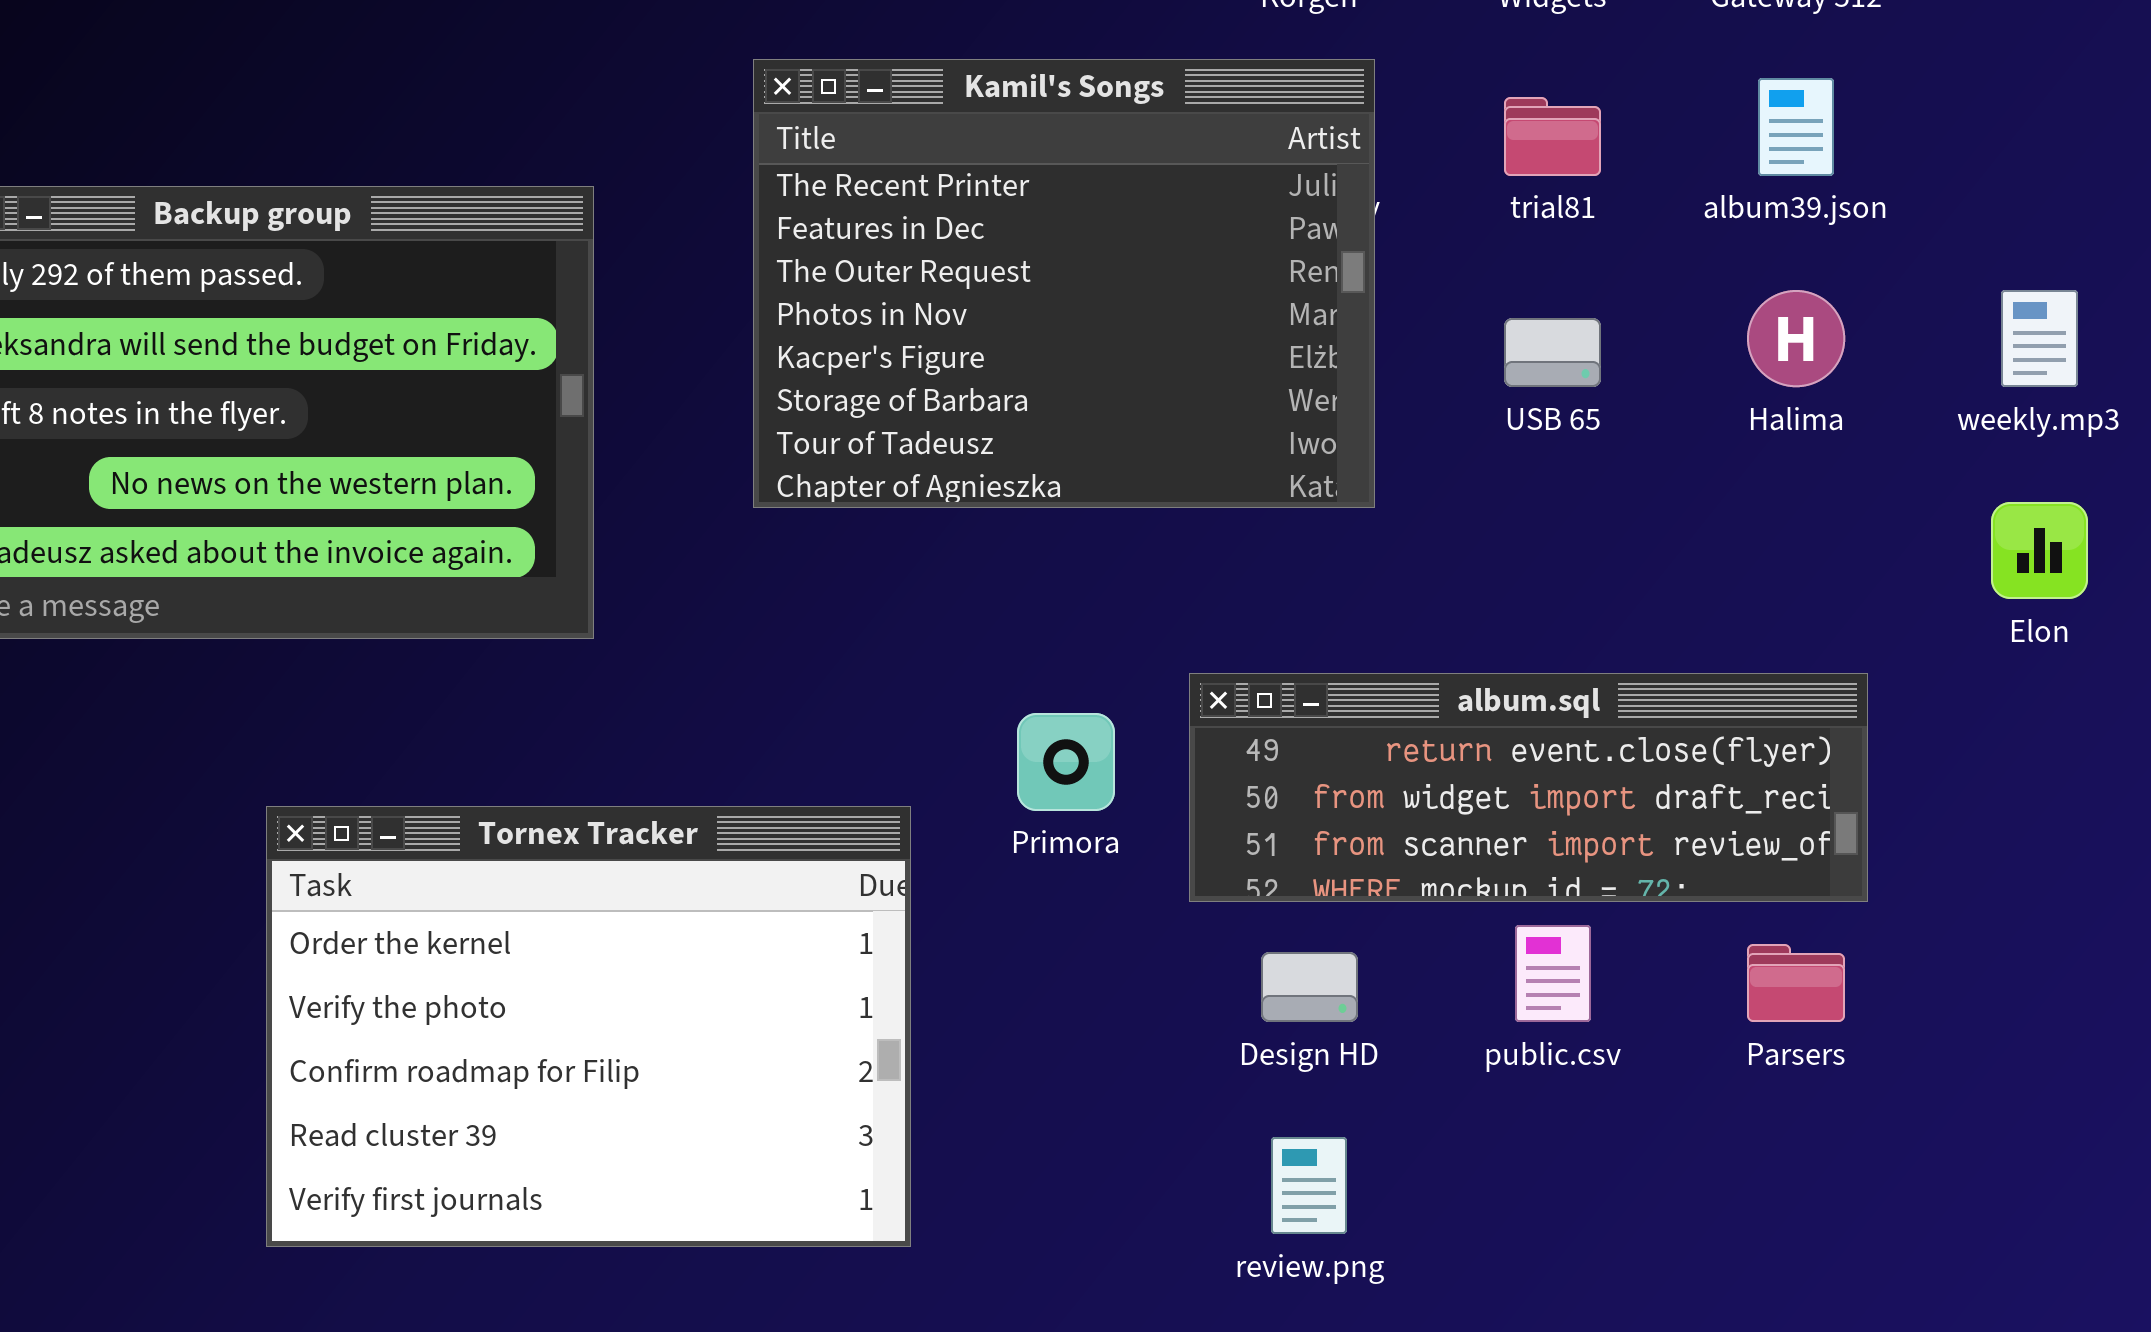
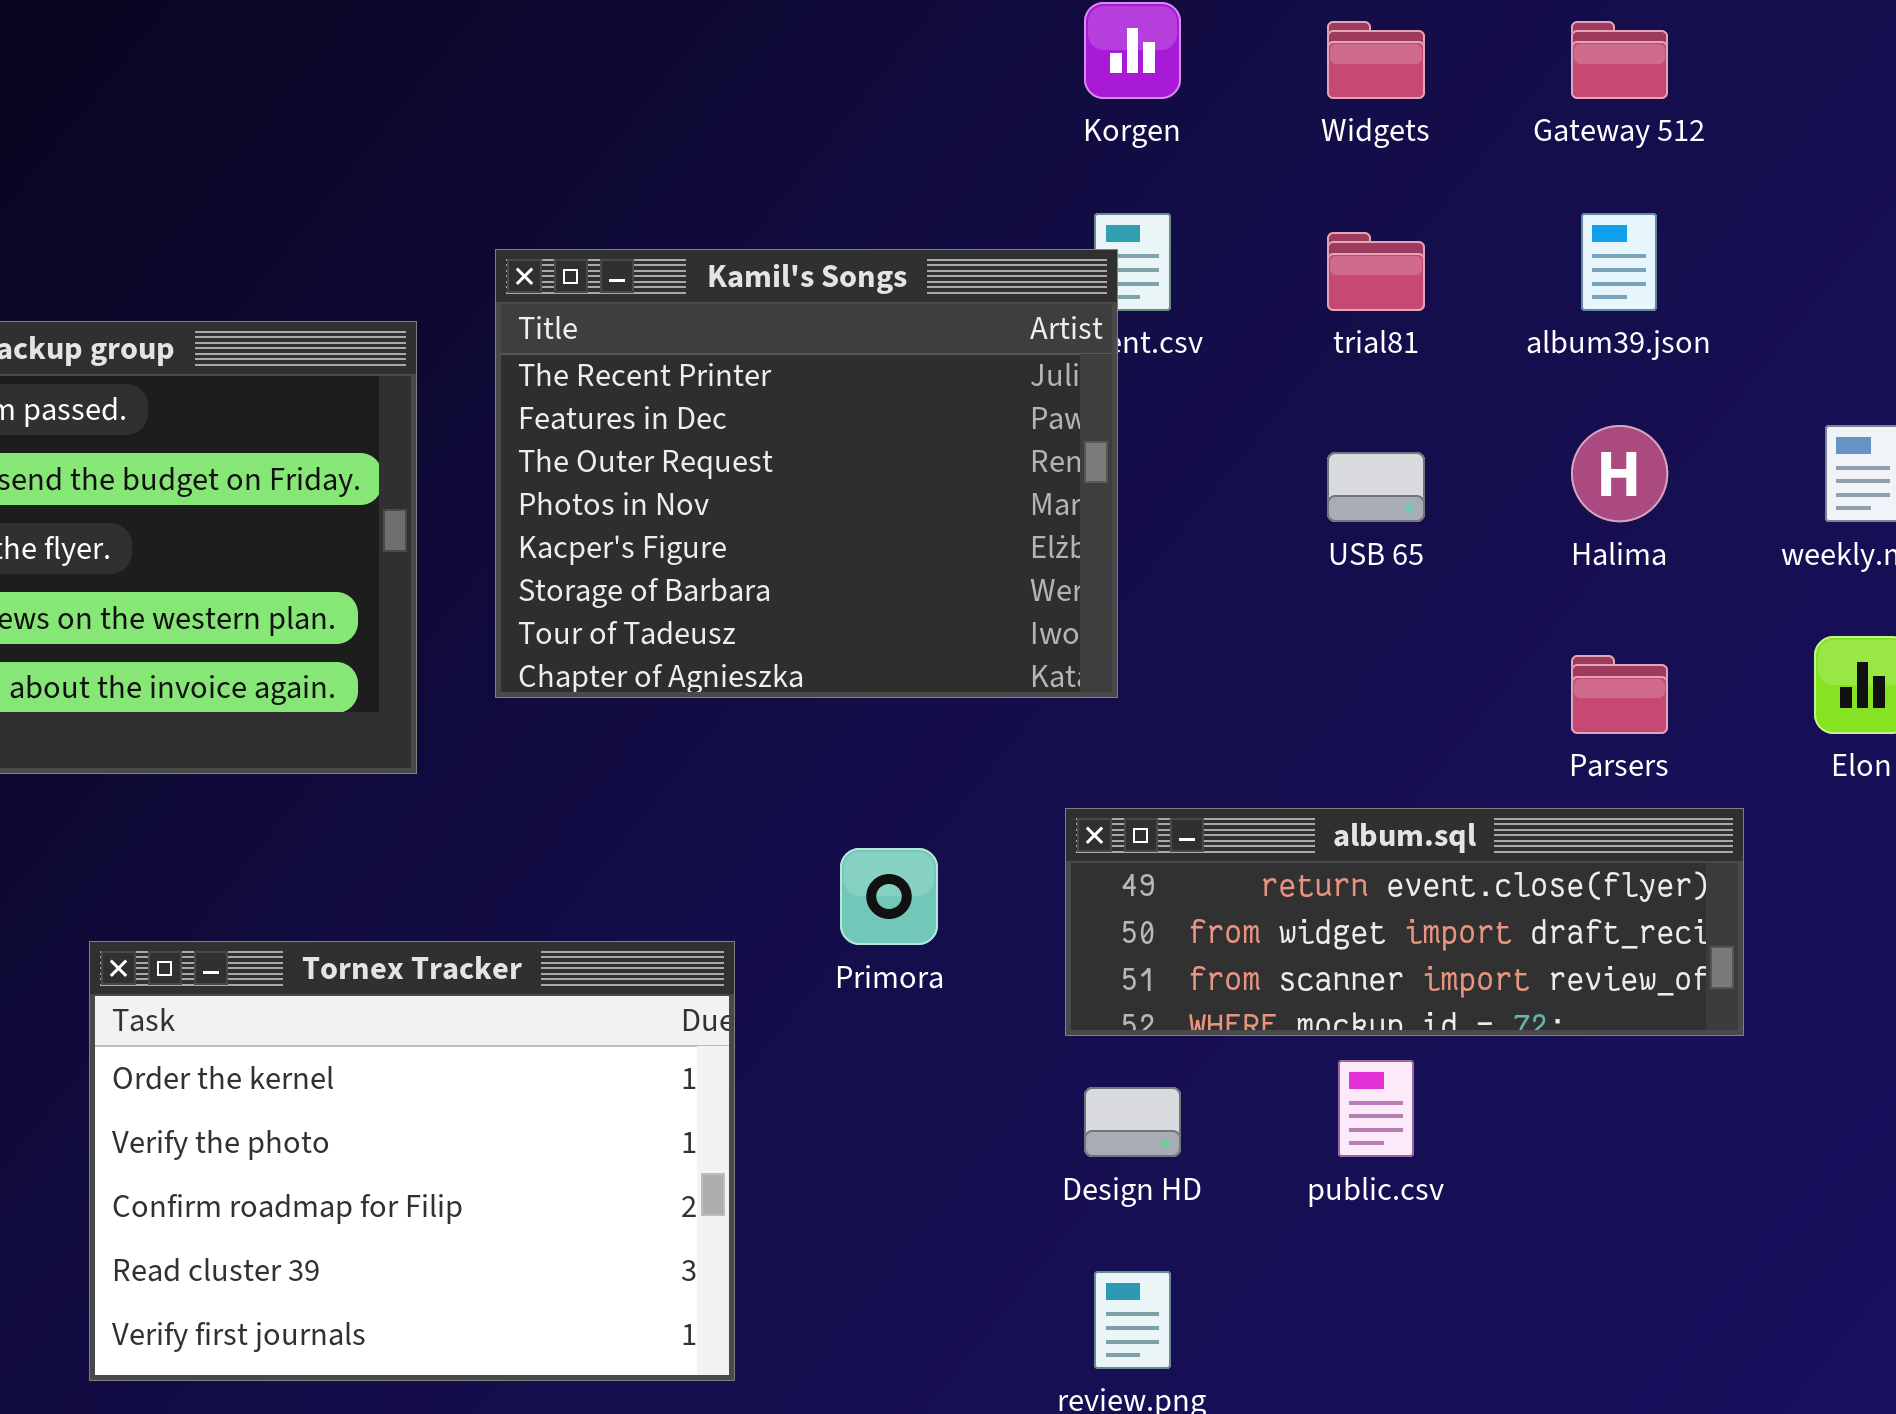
Kamil's Songs: [753,59,1375,508] -> [495,249,1118,698], moved
album.sql: [1189,673,1868,902] -> [1065,808,1744,1036], moved
Parsers: [1747,944,1845,1022] -> [1571,655,1668,734], moved

